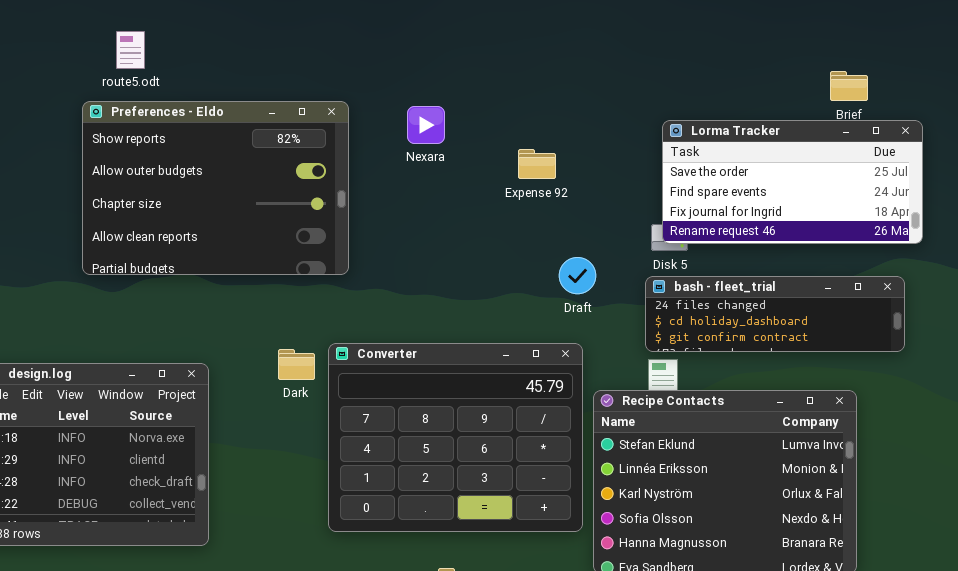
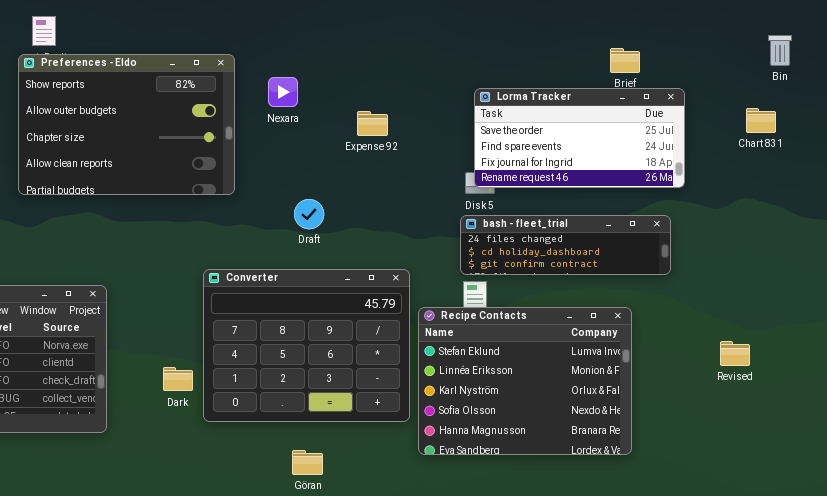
Preferences - Eldo: [82,101,349,275] -> [18,54,235,195], moved
Draft: [559,257,596,294] -> [294,199,324,229], moved
Dark: [278,349,315,380] -> [163,367,193,391], moved

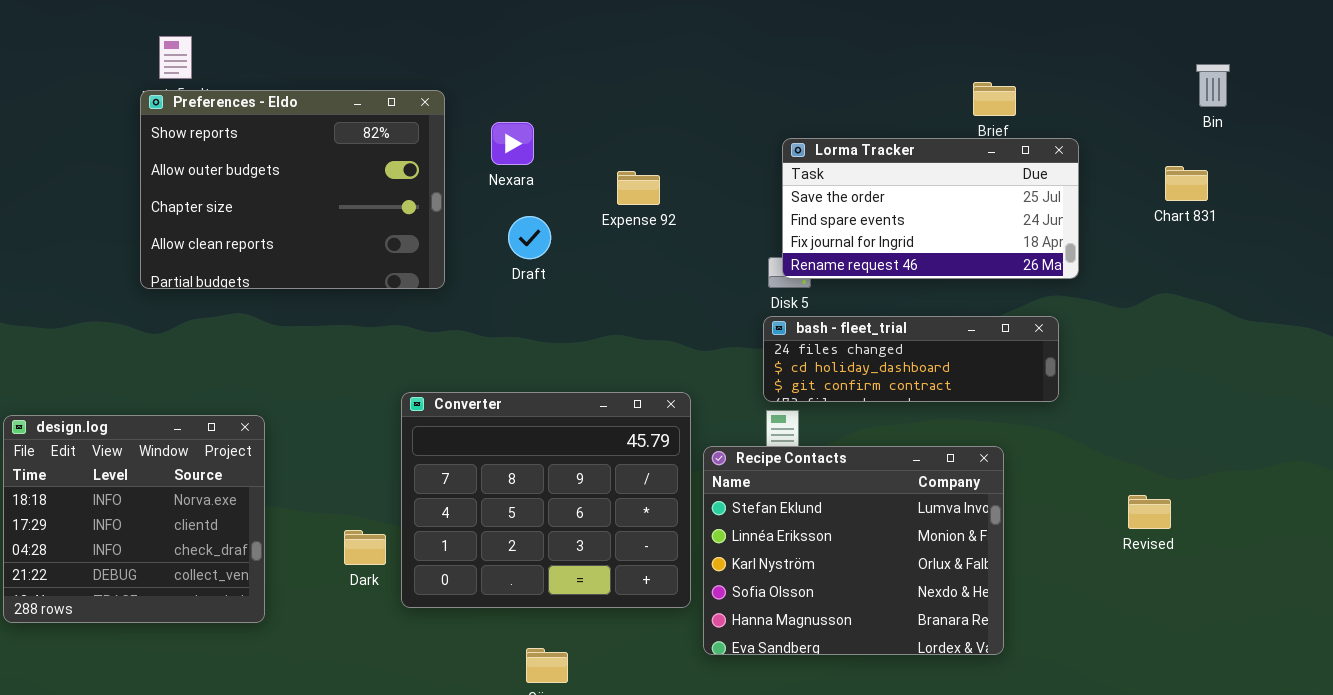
Draft: [294,199,324,229] -> [508,216,551,259], moved

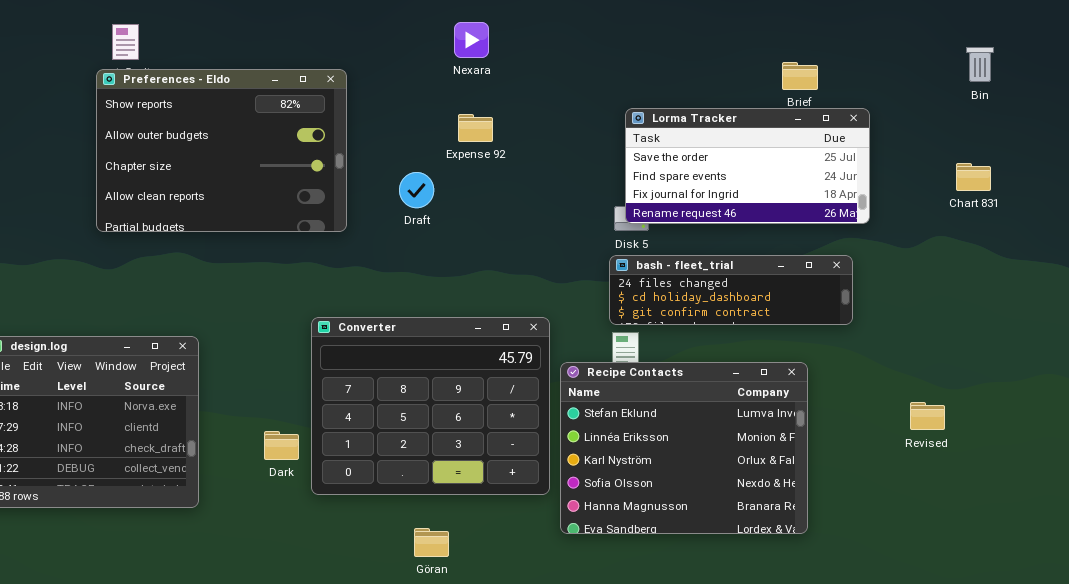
Nexara: [491,122,534,165] -> [454,22,489,58], moved
Chart 831: [1165,166,1208,201] -> [956,163,991,191], moved
Expense 92: [617,171,660,205] -> [458,114,493,142], moved

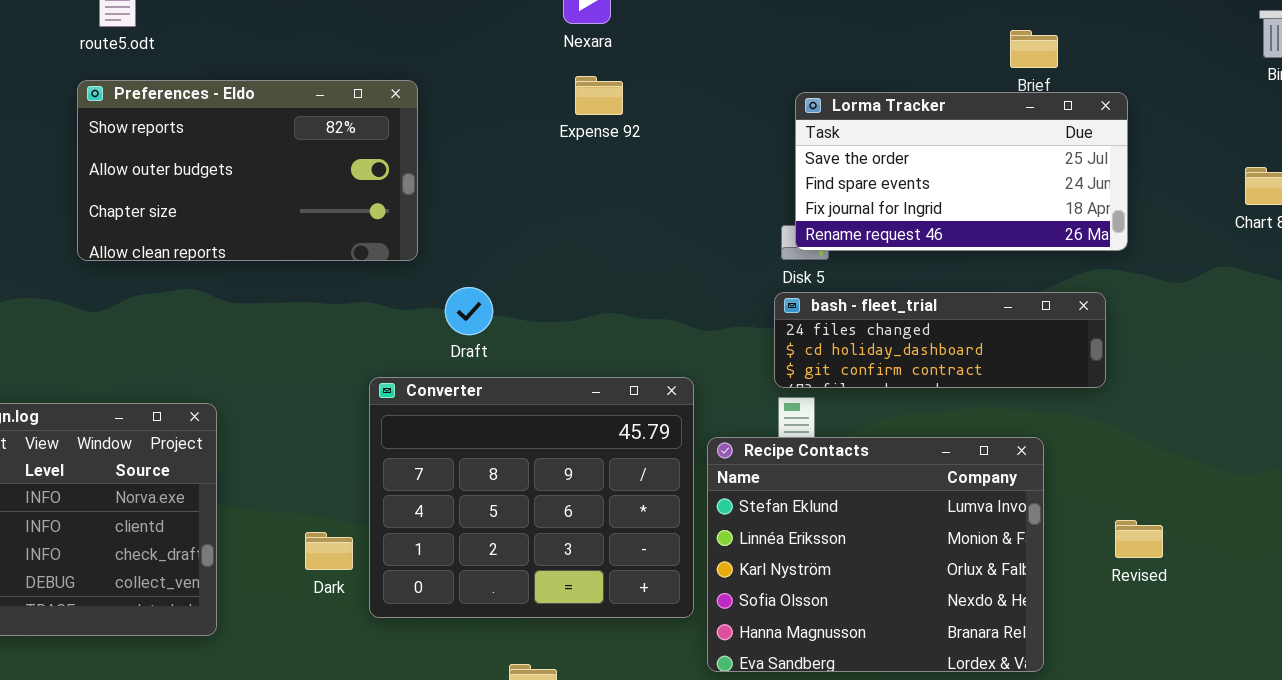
Preferences - Eldo: [96,69,347,232] -> [77,80,418,261], resized
Expense 92: [458,114,493,142] -> [575,76,623,115], moved
Draft: [399,172,434,208] -> [445,287,493,335], moved
Revised: [910,402,945,430] -> [1115,520,1163,558], moved

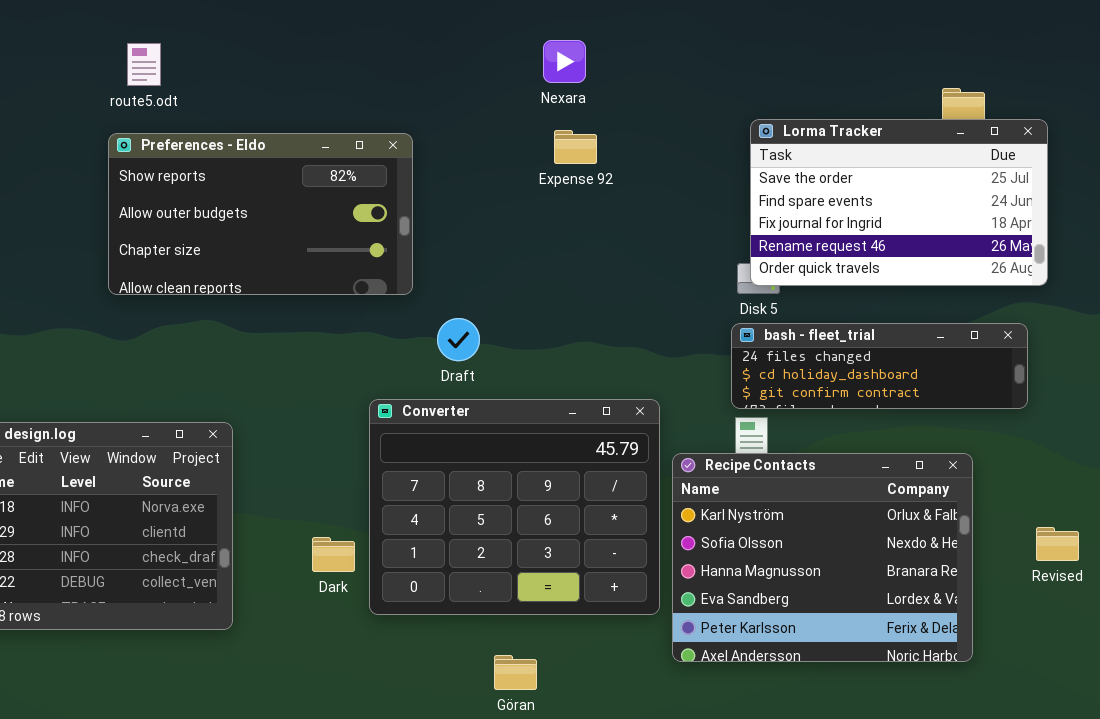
Lorma Tracker: [795,92,1128,251] -> [750,119,1048,286], resized
Recipe Contacts: [707,437,1044,672] -> [672,453,973,662], scrolled down 2 rows

